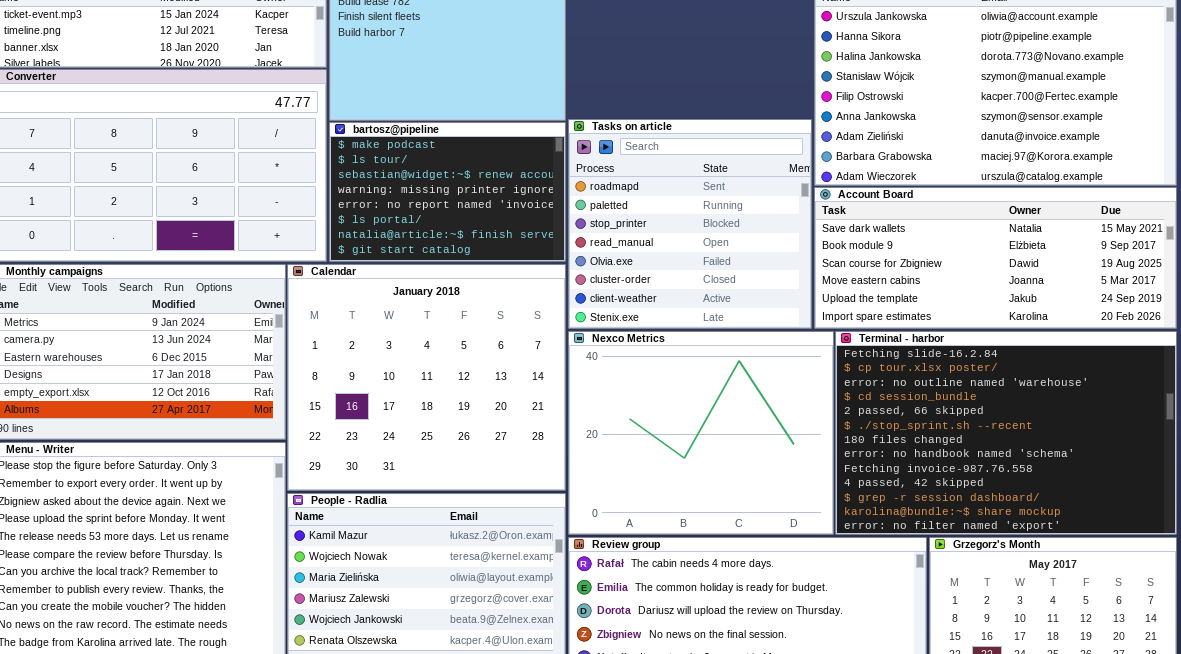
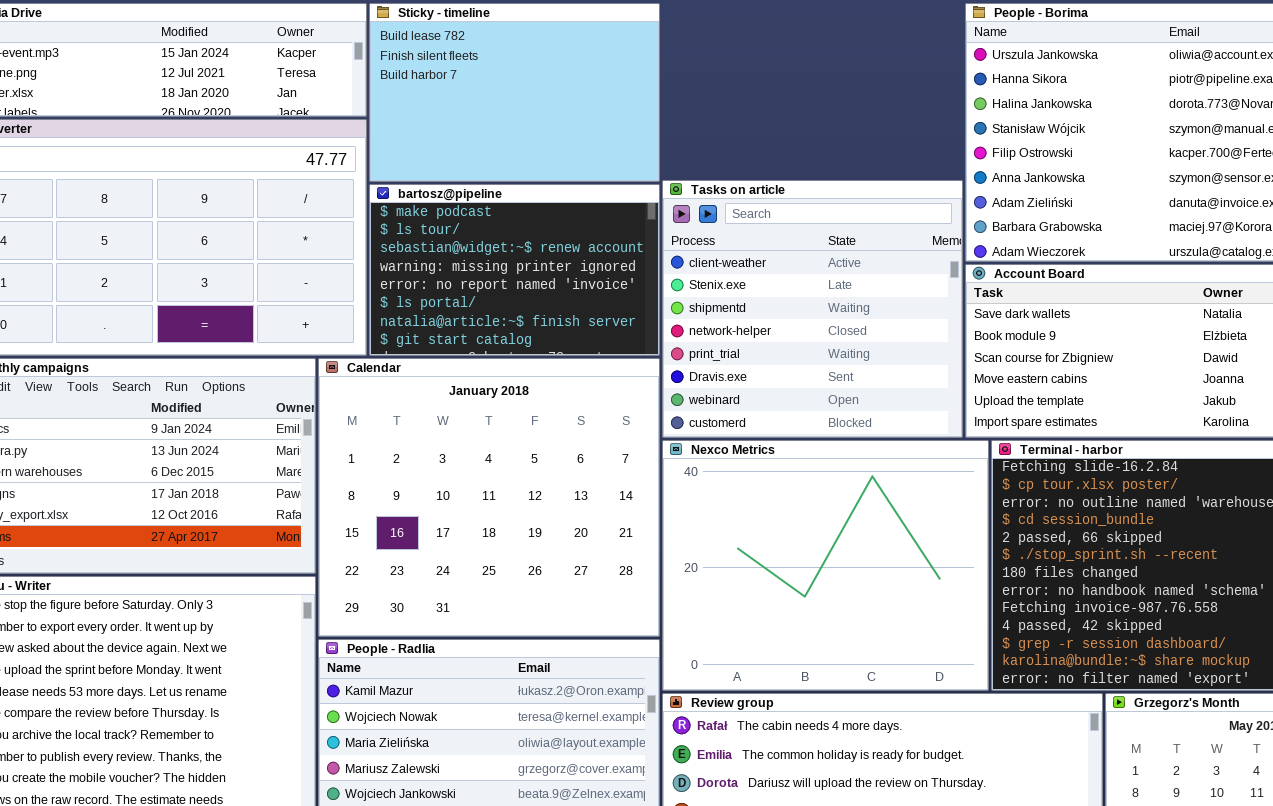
Tasks on article: [568,119,812,329] -> [662,180,963,438], scrolled down 6 rows

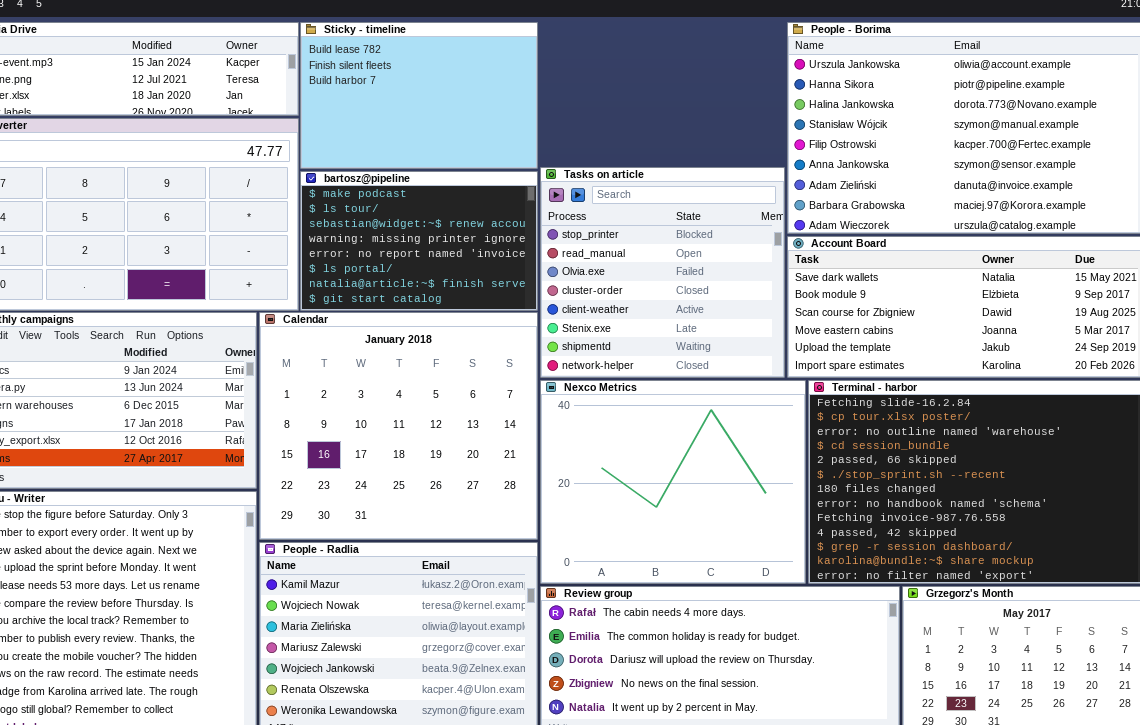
Tasks on article: [662,180,963,438] -> [540,167,785,378], scrolled up 4 rows

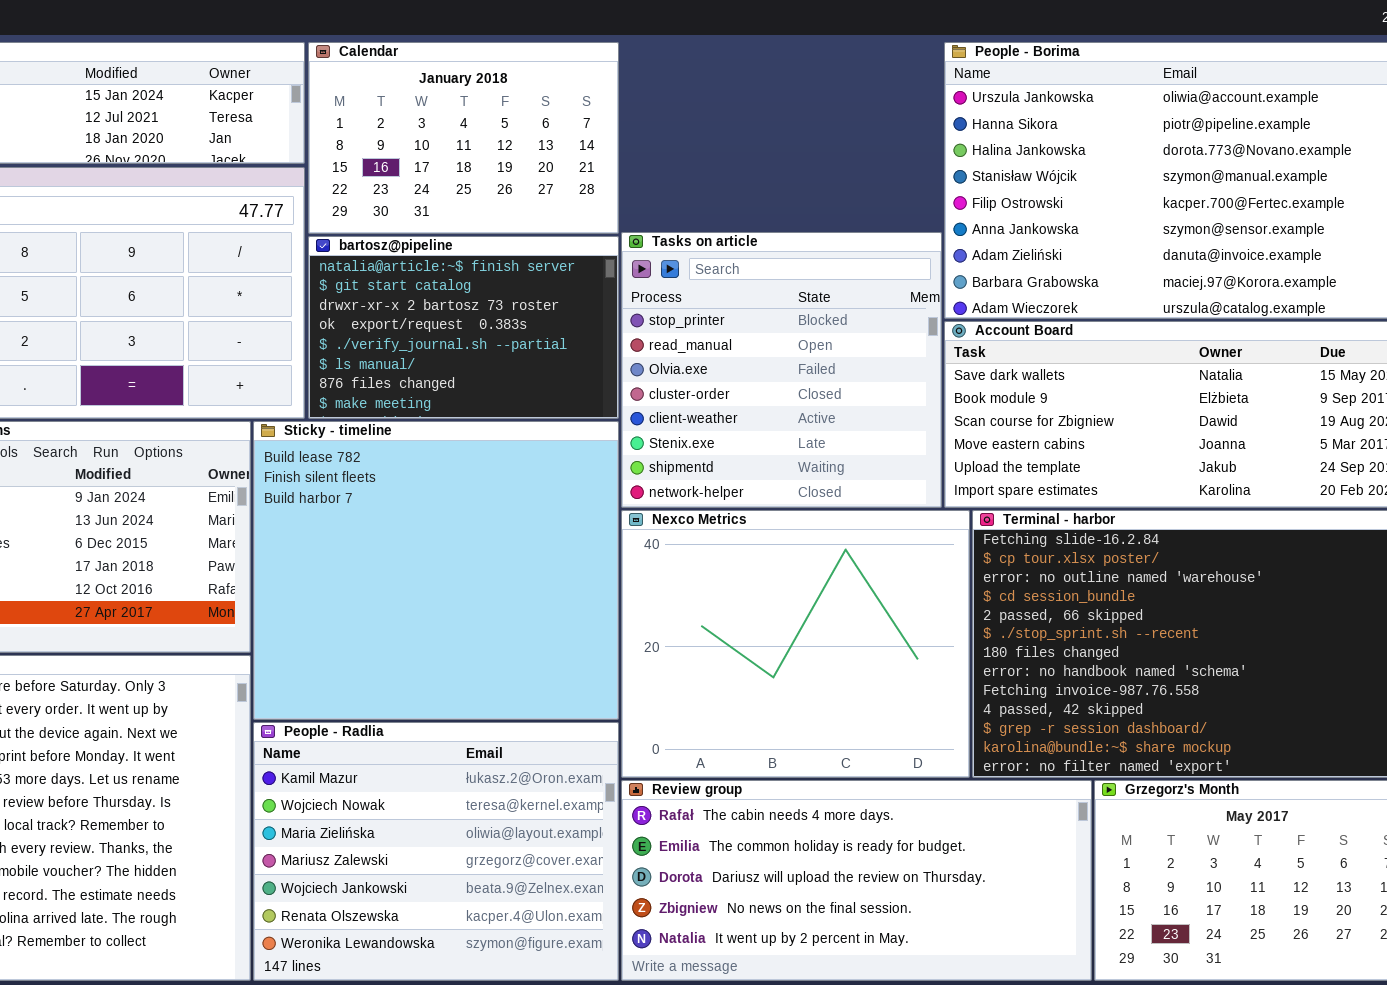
Sticky - timeline: [300,22,538,169] -> [253,421,619,720], moved, resized
bartosz@pipeline: [300,171,538,311] -> [308,236,619,419], scrolled down 6 rows
Calendar: [259,312,538,540] -> [308,42,619,234], moved, resized

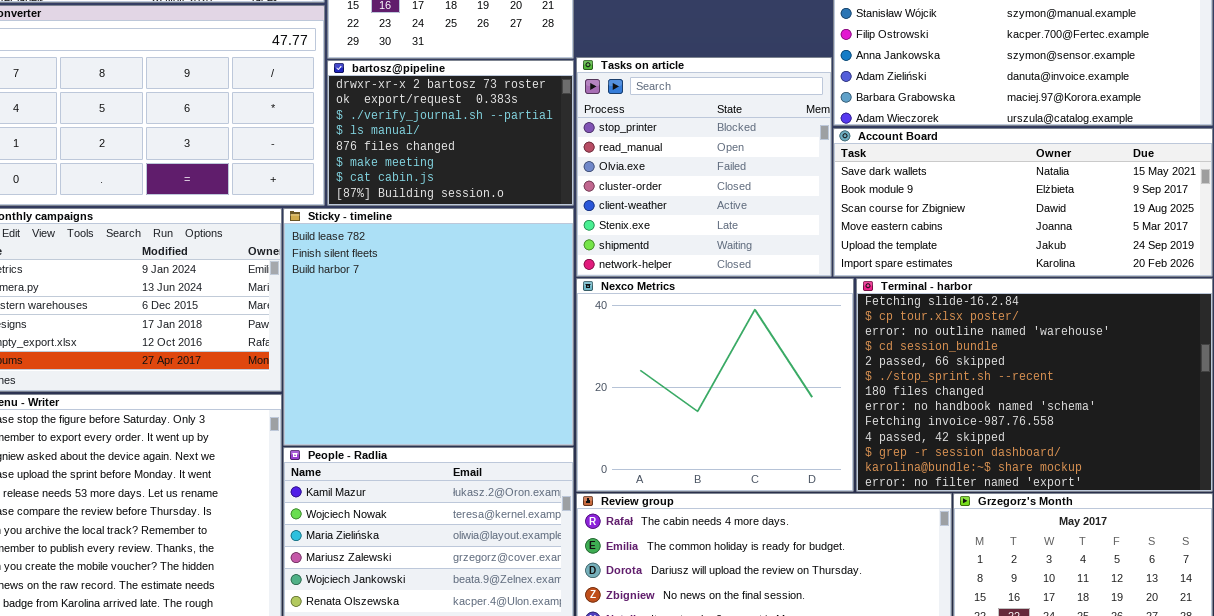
bartosz@pipeline: [308,236,619,419] -> [327,60,574,206], scrolled down 2 rows

